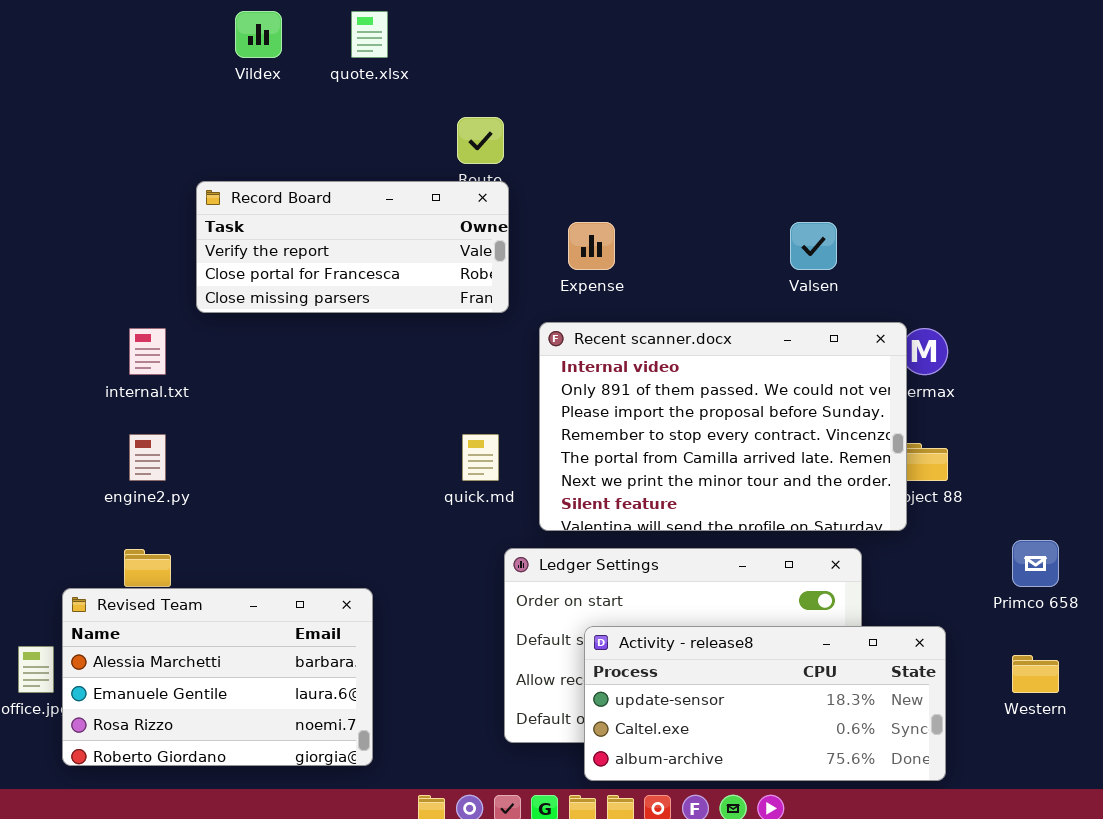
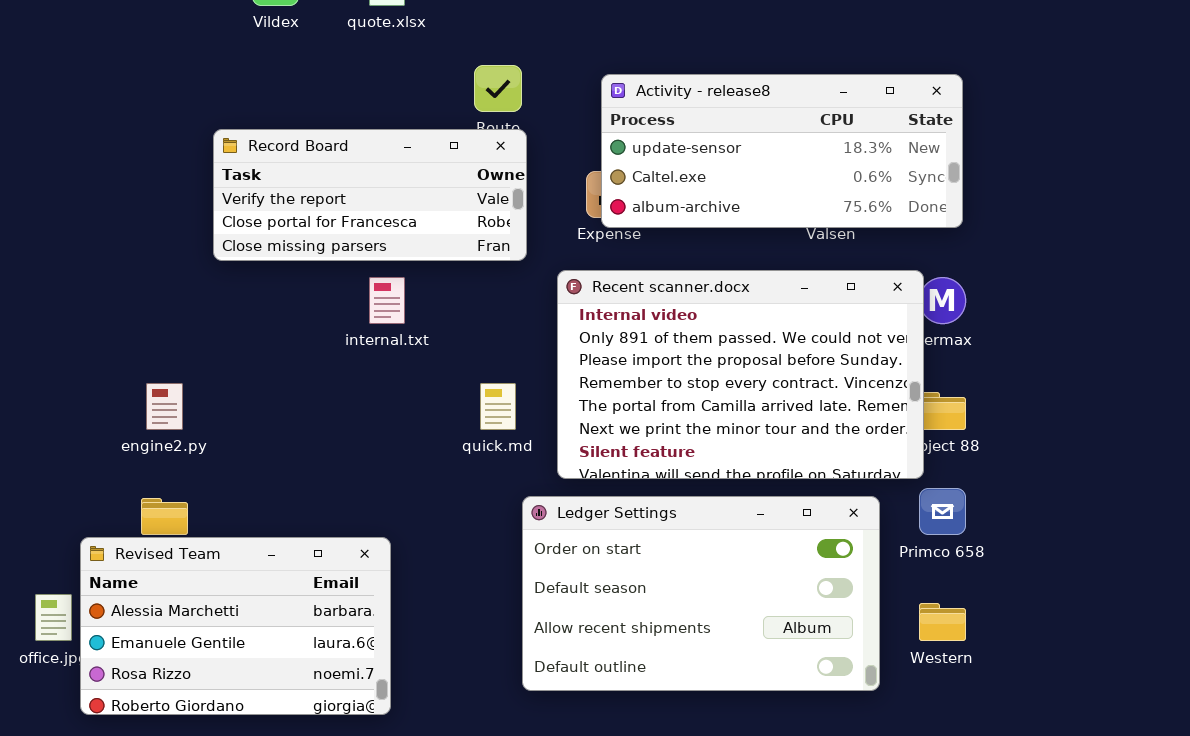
internal.txt: [129,328,166,375] -> [369,277,405,324], moved
Primco 658: [1012,540,1059,587] -> [919,488,966,535], moved
Activity - release8: [584,626,946,781] -> [601,74,963,228], moved
Western: [1012,655,1059,693] -> [919,603,966,641], moved

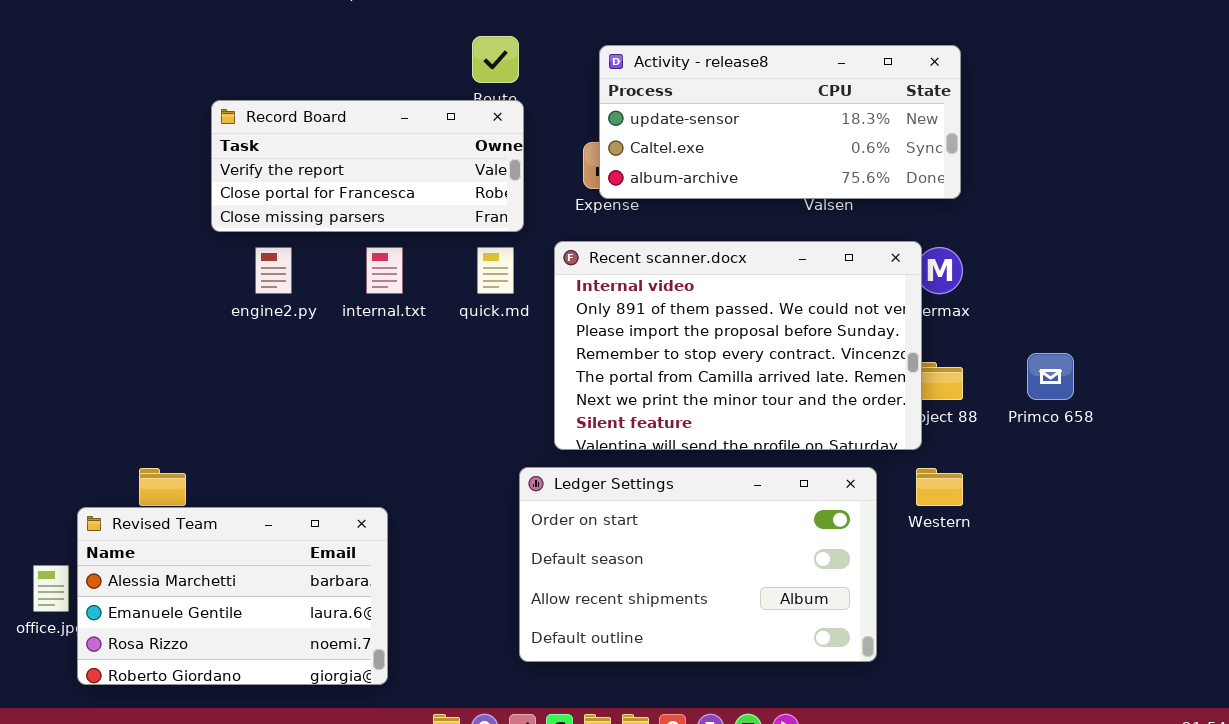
engine2.py: [146,383,183,430] -> [255,247,292,294], moved
quick.md: [480,383,516,430] -> [477,247,514,294], moved
Primco 658: [919,488,966,535] -> [1027,353,1074,400], moved
Western: [919,603,966,641] -> [916,468,963,506], moved

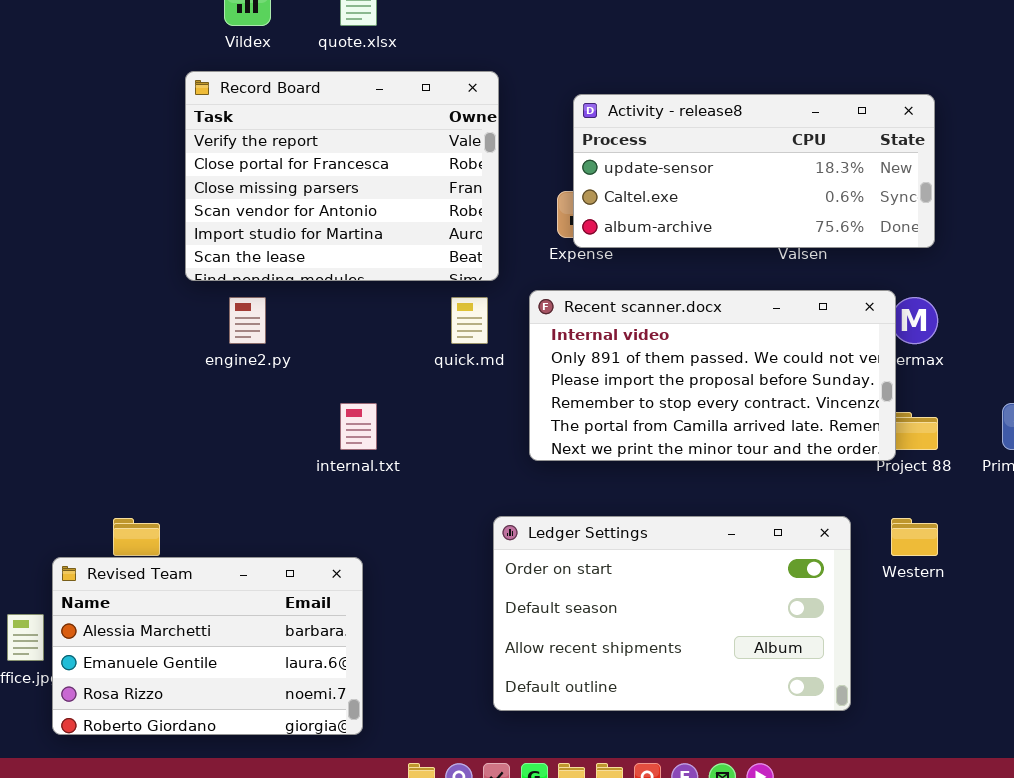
Record Board: [211,100,524,232] -> [185,71,499,281], resized
Recent scanner.docx: [554,241,922,450] -> [529,290,896,461], resized
internal.txt: [366,247,403,294] -> [340,403,377,450], moved

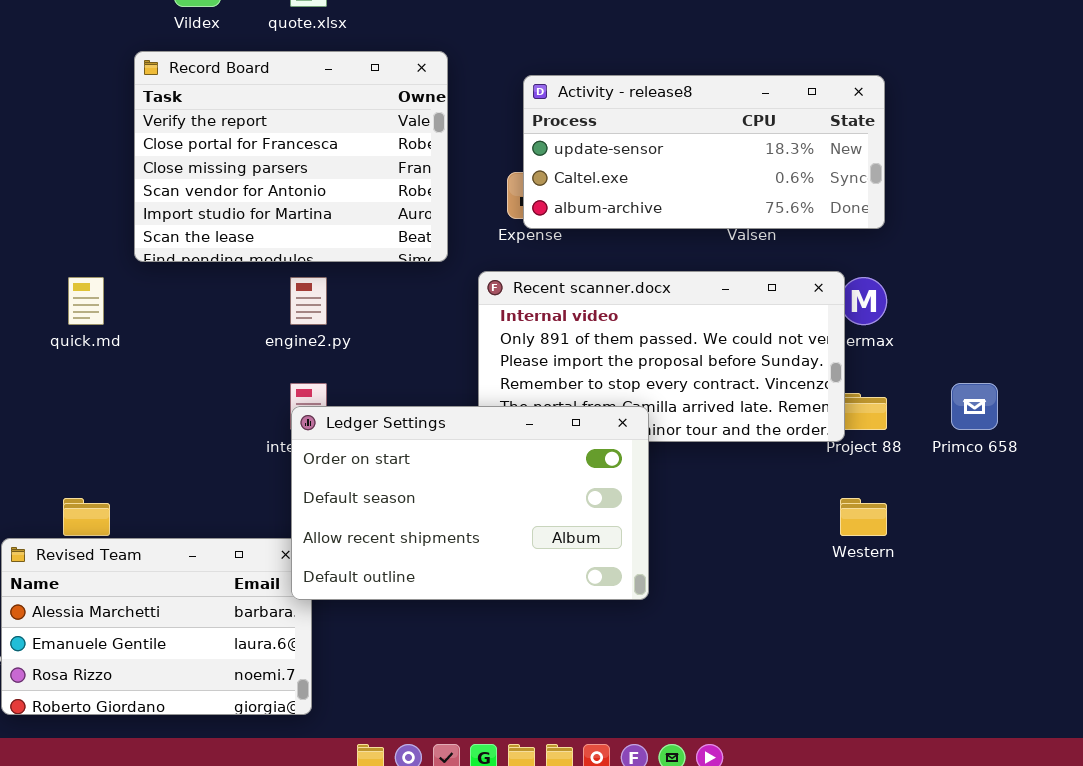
engine2.py: [229,297,266,344] -> [290,277,327,325], moved
quick.md: [451,297,488,344] -> [68,277,104,325], moved
Ledger Settings: [493,516,851,711] -> [291,406,649,600], moved

